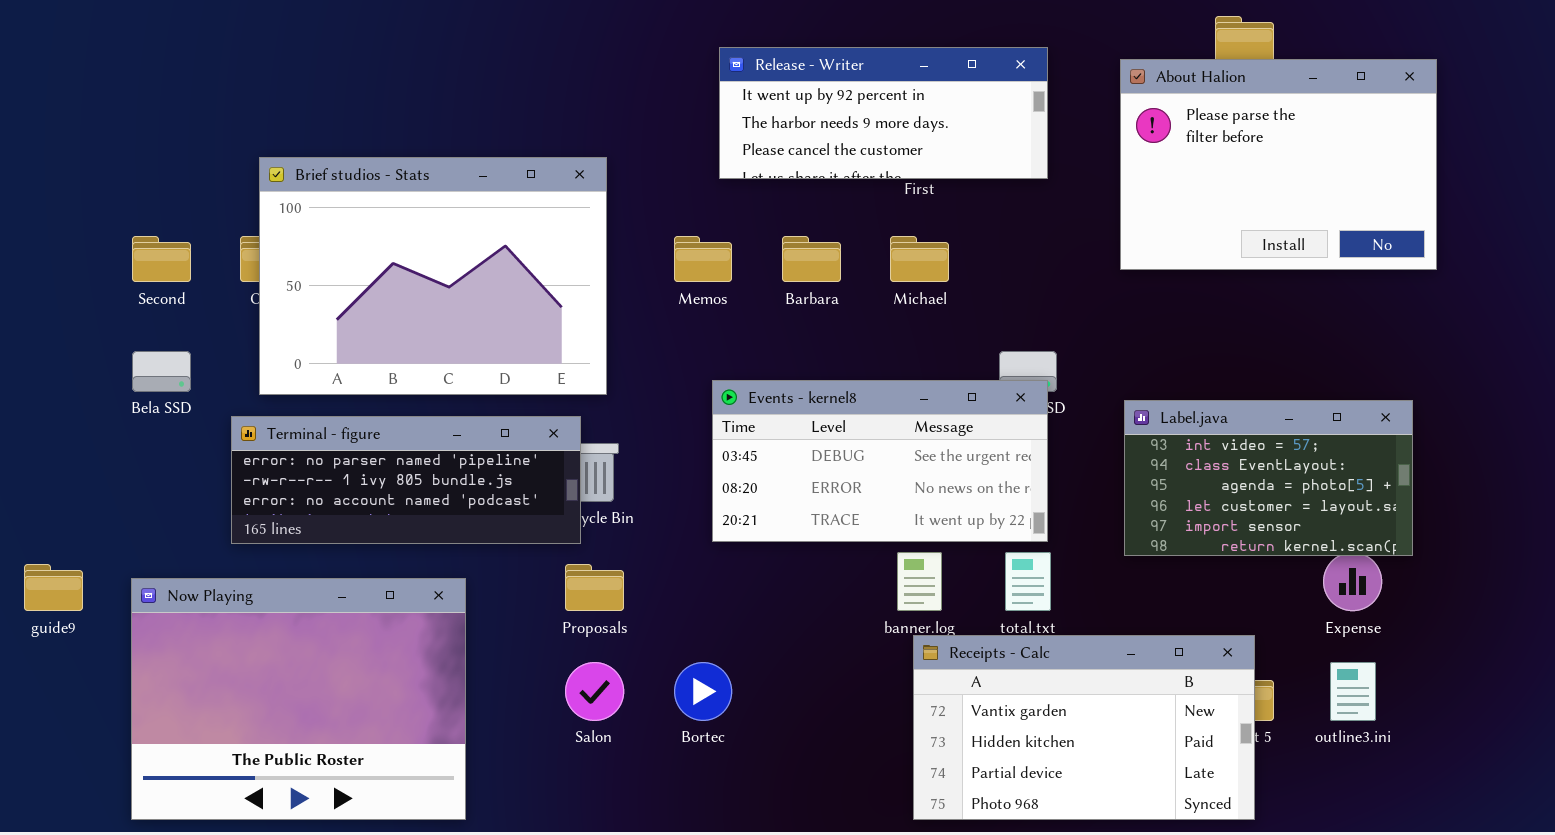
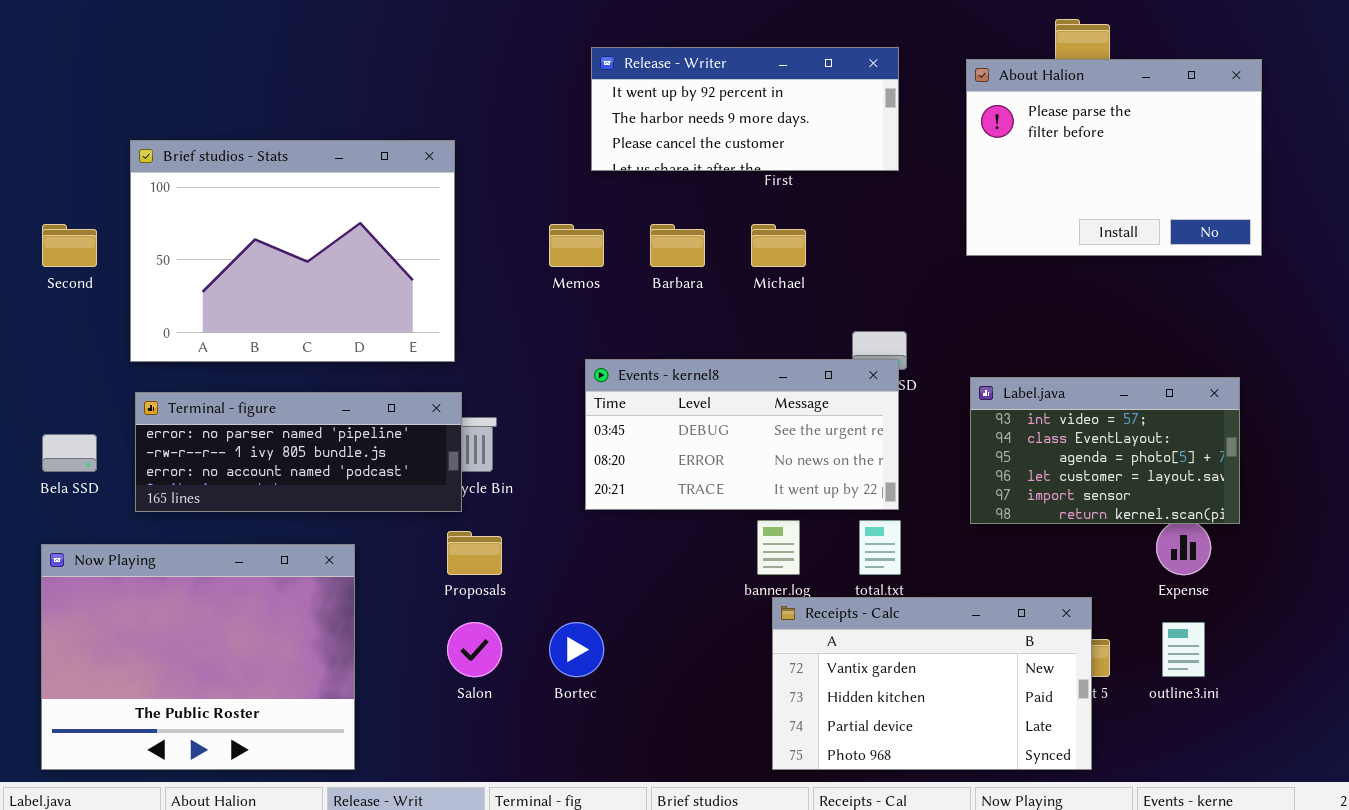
Brief studios - Stats: [259,157,607,395] -> [130,140,455,362], moved
Bela SSD: [132,351,191,392] -> [42,434,97,472], moved

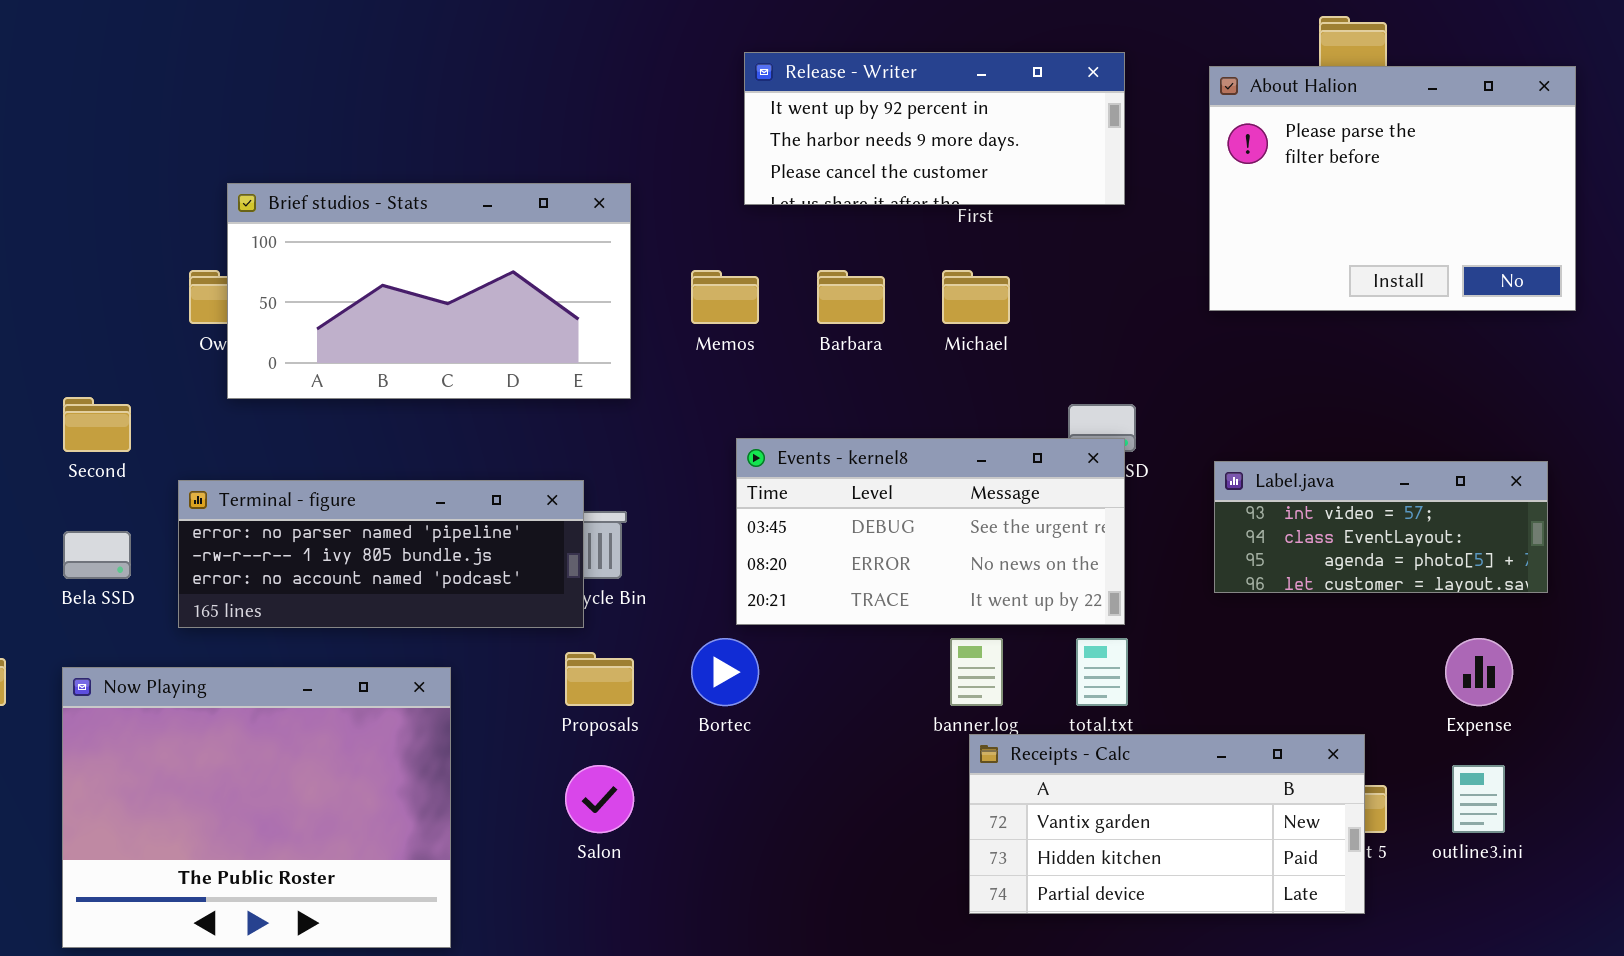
Brief studios - Stats: [130,140,455,362] -> [227,183,631,399], moved, resized
Second: [42,224,97,267] -> [63,397,131,452], moved
Label.java: [970,377,1240,524] -> [1214,461,1548,593], resized
Receipts - Calc: [772,597,1092,770] -> [969,734,1365,914], resized
Bortec: [549,622,604,677] -> [691,638,759,706], moved

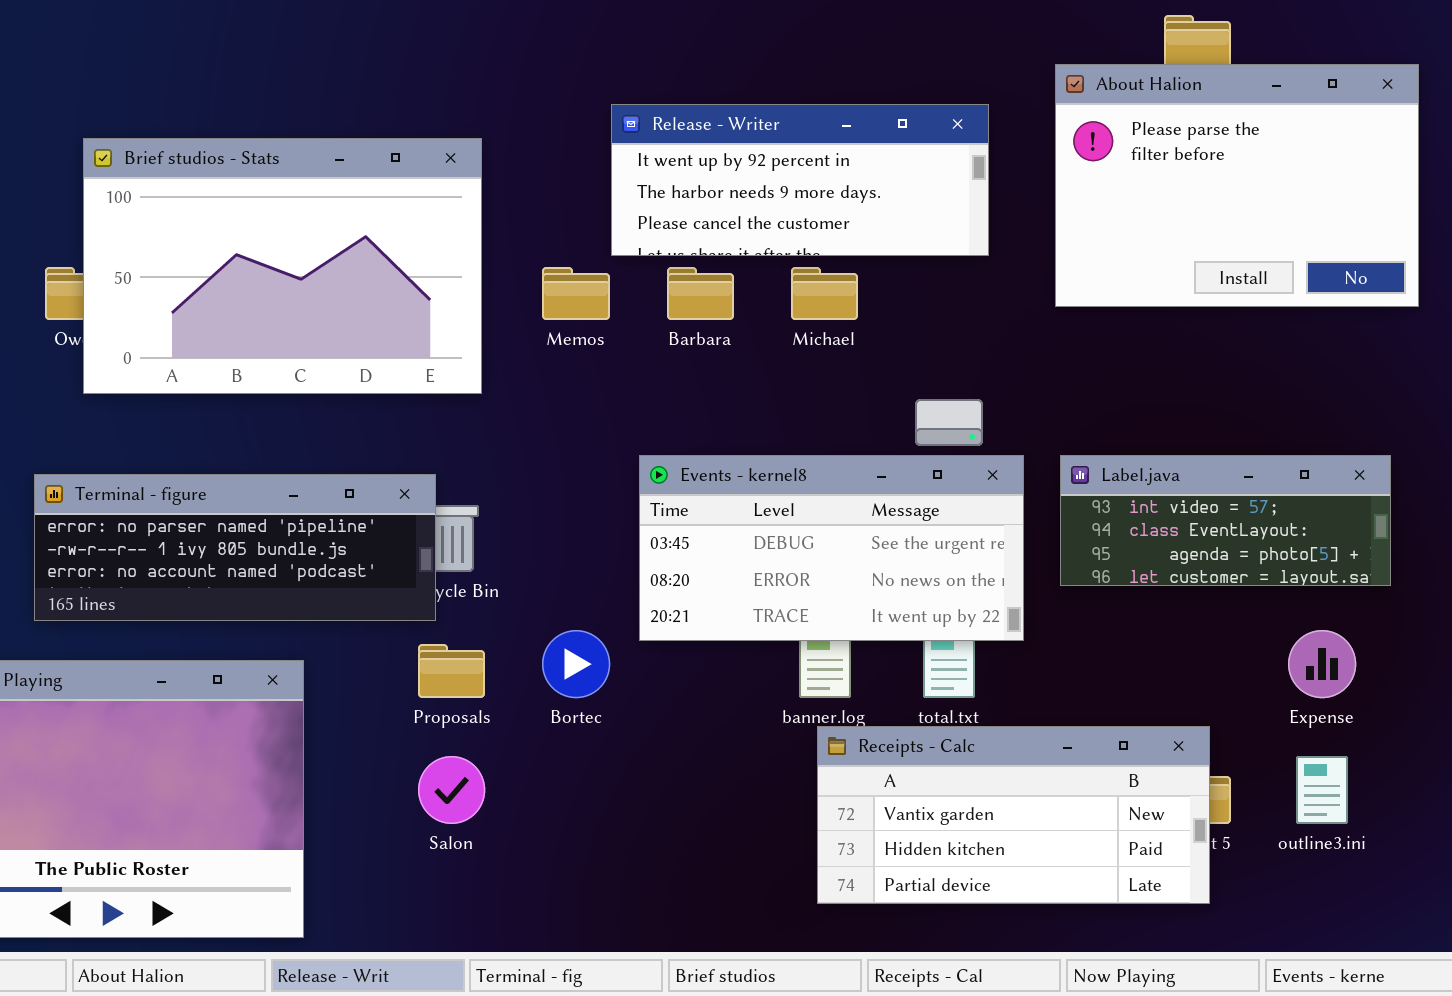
Release - Writer: [744,52,1125,205] -> [611,104,989,256], moved
Brief studios - Stats: [227,183,631,399] -> [83,138,482,394], resized
Events - kernel8: [736,438,1125,625] -> [639,455,1024,641], moved

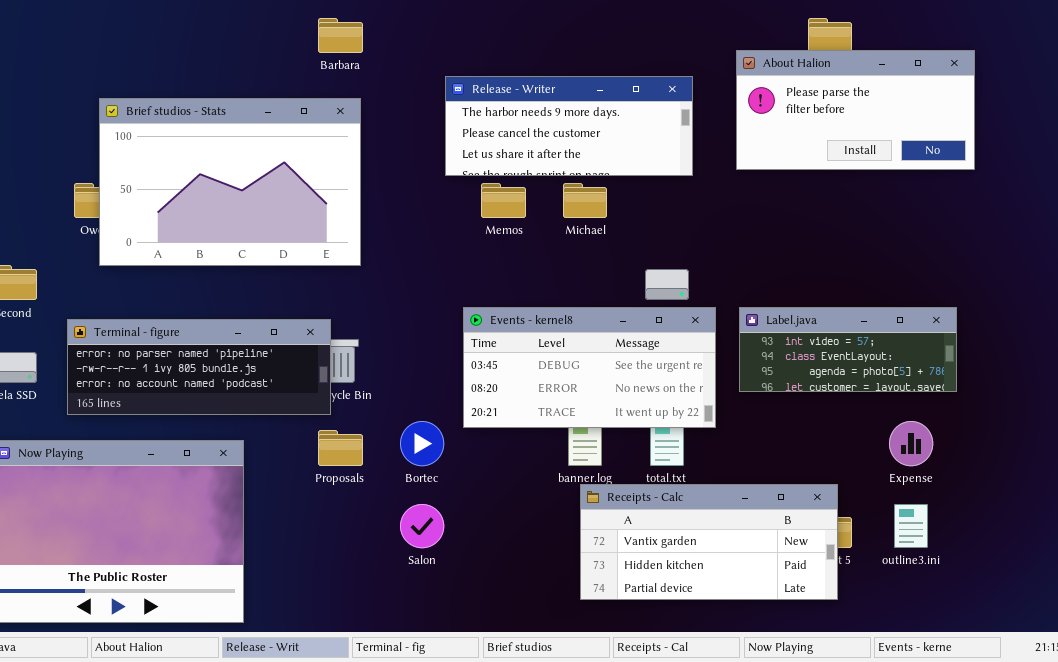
About Halion: [1055,64,1419,307] -> [736,50,975,170], resized
Release - Writer: [611,104,989,256] -> [445,76,693,176], scrolled down 1 row
Memos: [542,267,610,320] -> [481,183,526,218], moved
Barbara: [667,267,734,320] -> [318,18,363,53], moved
Salon: [418,756,485,824] -> [400,504,444,548], moved

